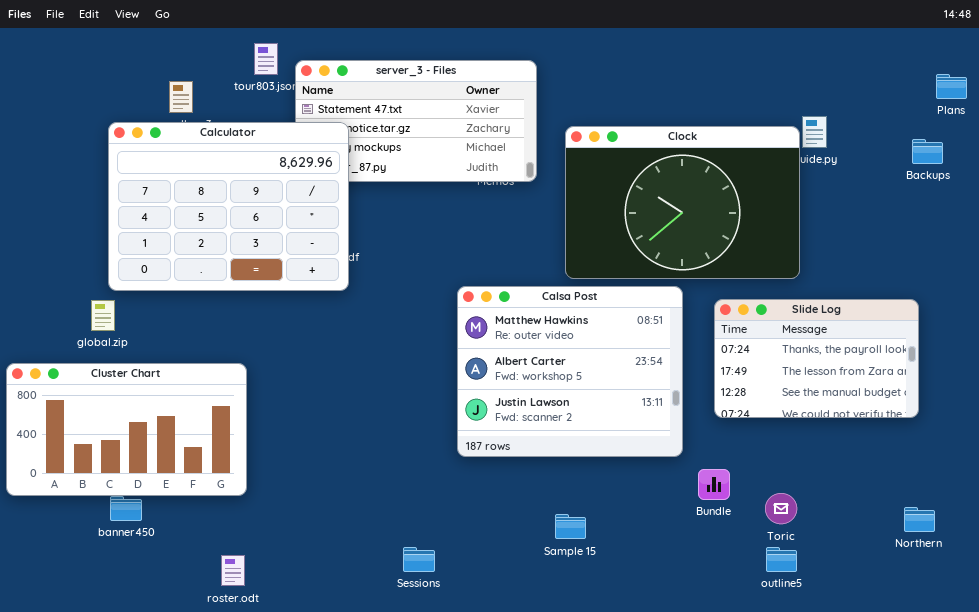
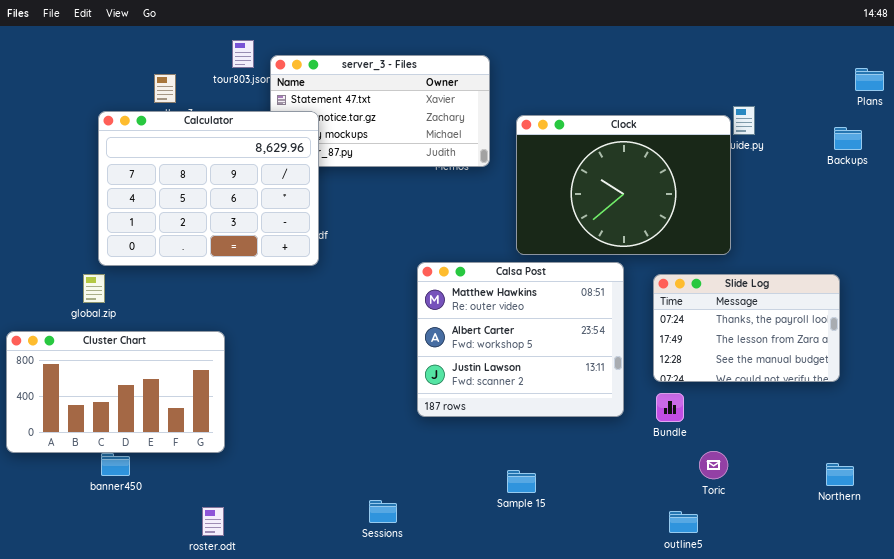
Bundle: [698,469,730,500] -> [656,393,684,422], moved
outline5: [766,547,797,572] -> [669,511,698,533], moved

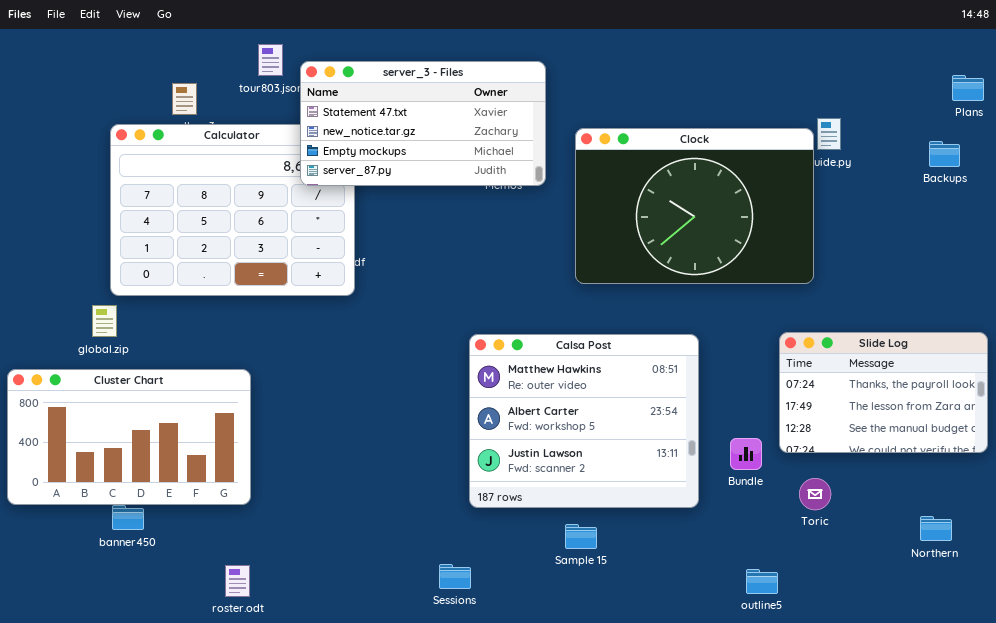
server_3 - Files: [270,55,490,167] -> [300,61,546,186], raised
Calsa Post: [417,262,624,417] -> [469,334,699,508], moved
Slide Log: [653,274,840,382] -> [779,332,988,453], moved
Toric: [699,451,728,479] -> [799,478,831,510], moved
Sessions: [369,500,397,523] -> [439,564,471,589], moved

